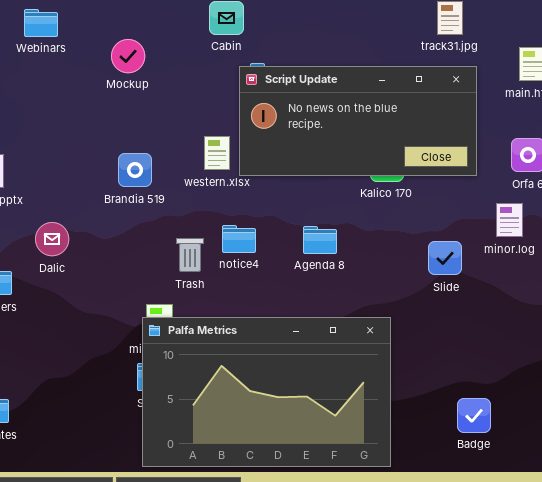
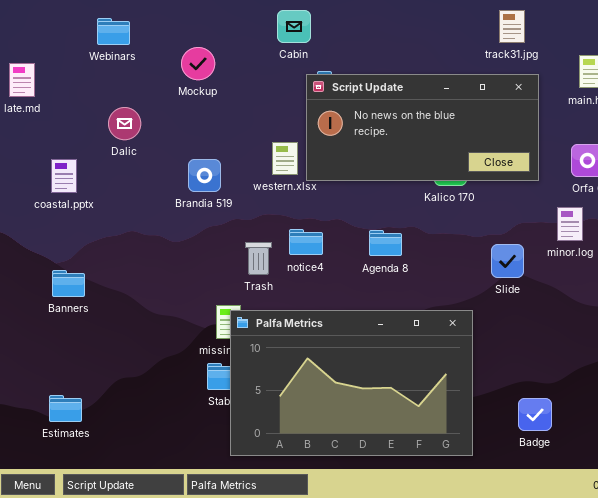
Dalic: [35,222,69,256] -> [108,107,141,140], moved
Palfa Metrics: [142,317,391,467] -> [230,310,473,456], moved

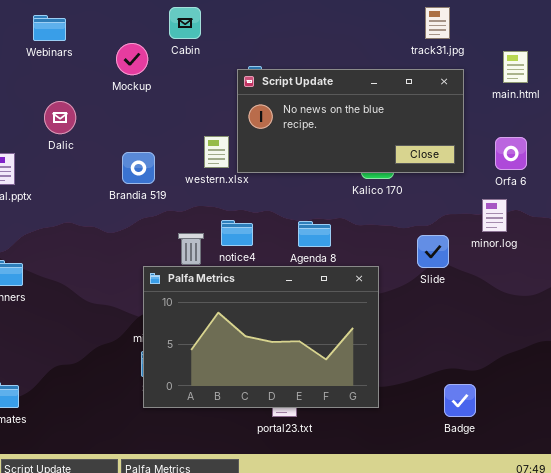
Cabin: [277,10,311,43] -> [169,7,201,39], moved
Palfa Metrics: [230,310,473,456] -> [143,266,379,408], moved

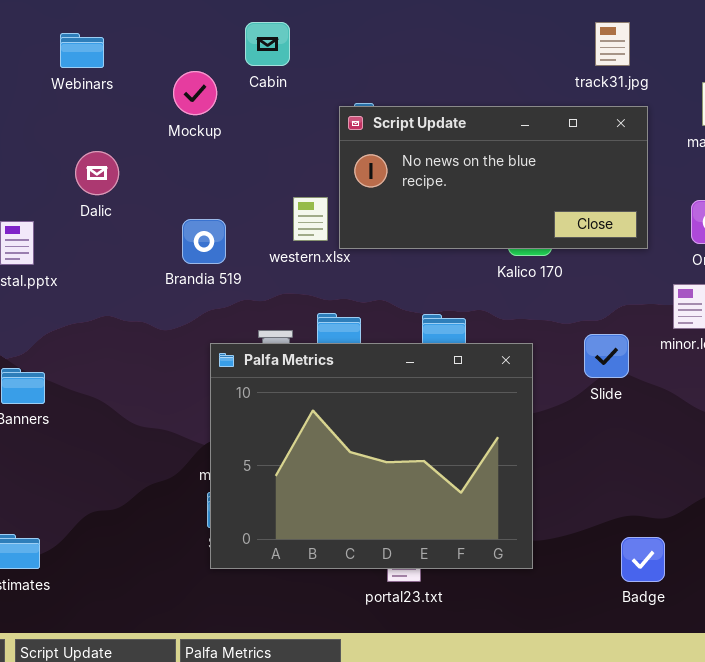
Palfa Metrics: [143,266,379,408] -> [210,343,533,569], resized

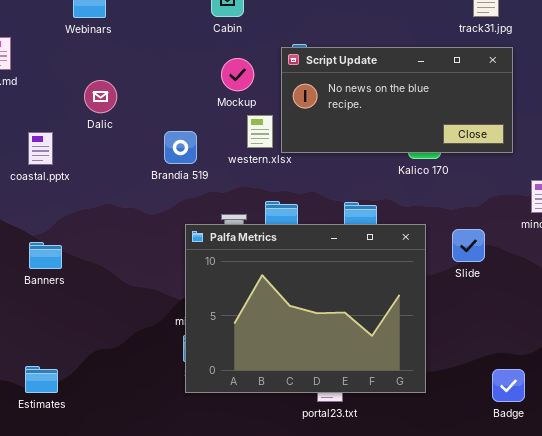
Mockup: [173,71,217,115] -> [221,58,254,91], moved
Slide: [584,334,629,378] -> [452,229,485,262], moved

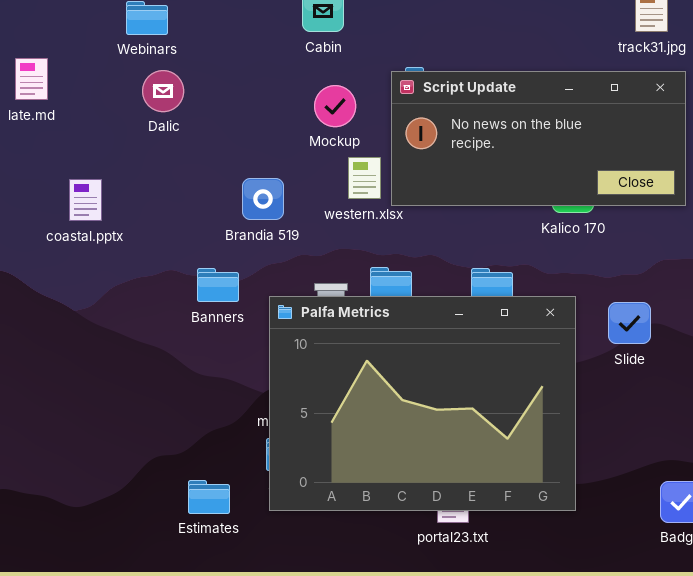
Dalic: [84,80,117,113] -> [142,70,184,112], moved
Banners: [29,242,62,269] -> [197,268,239,302], moved
Estimates: [25,366,58,393] -> [188,480,230,514], moved

